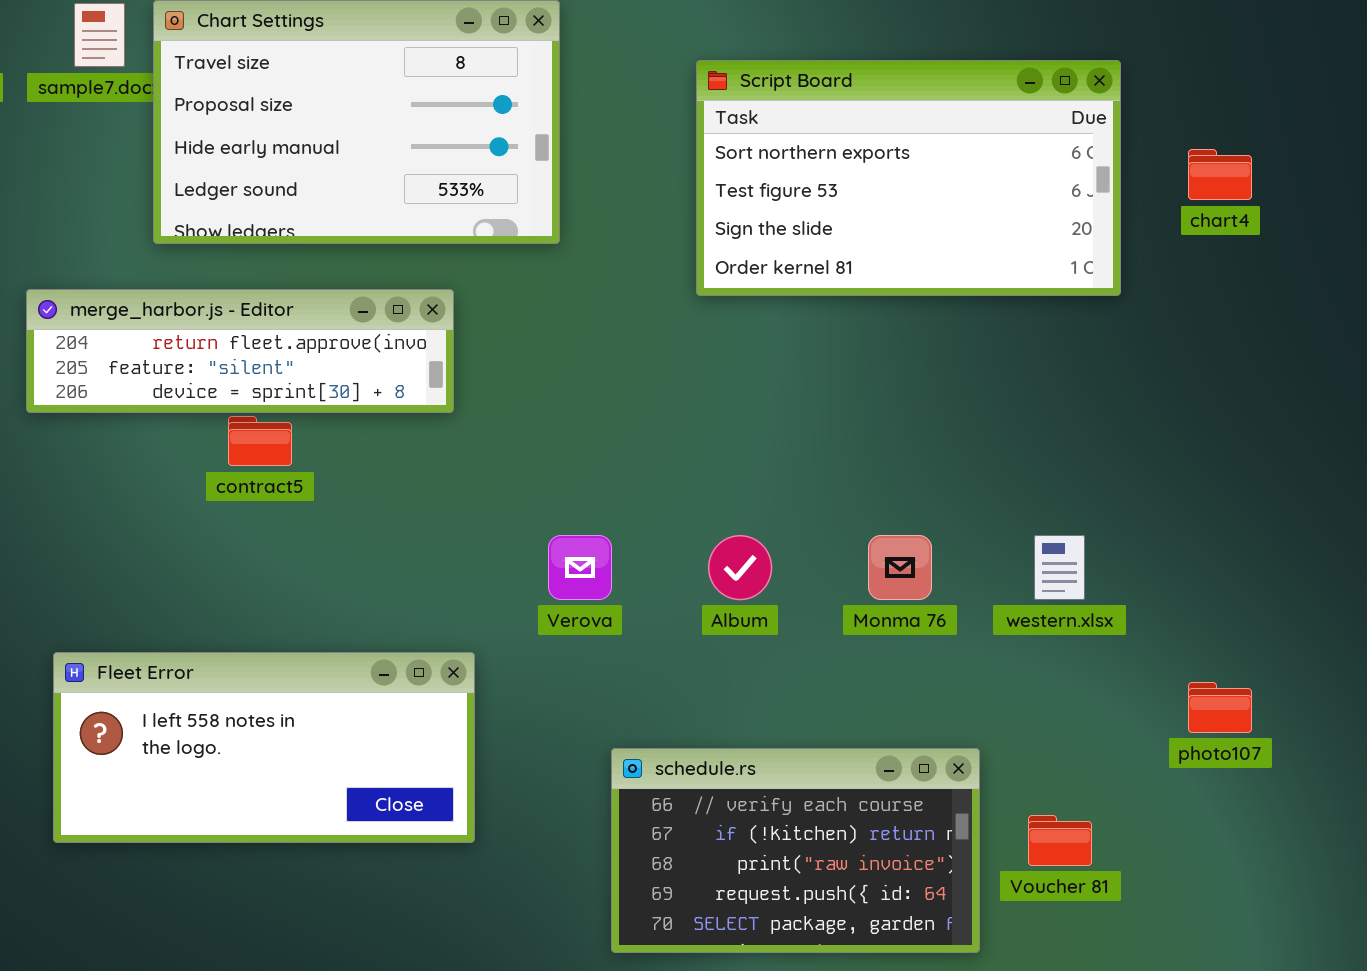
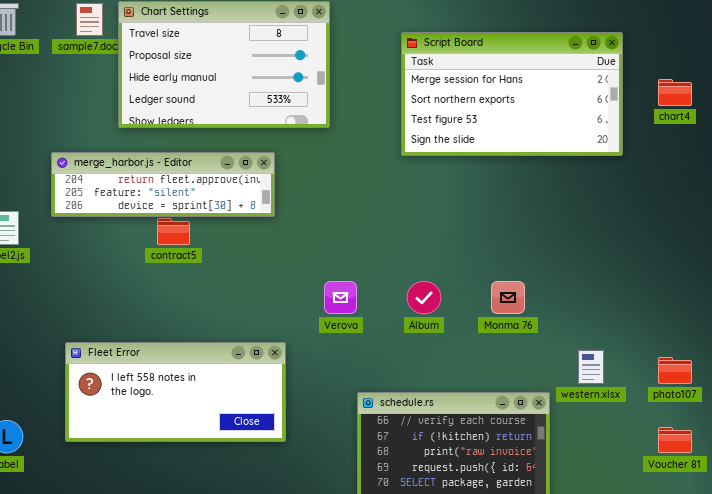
Script Board: [696,60,1121,296] -> [401,32,623,156], scrolled up 1 row
western.xlsx: [1034,535,1085,600] -> [578,350,604,384], moved
Voucher 81: [1028,815,1092,866] -> [658,427,692,453], moved

